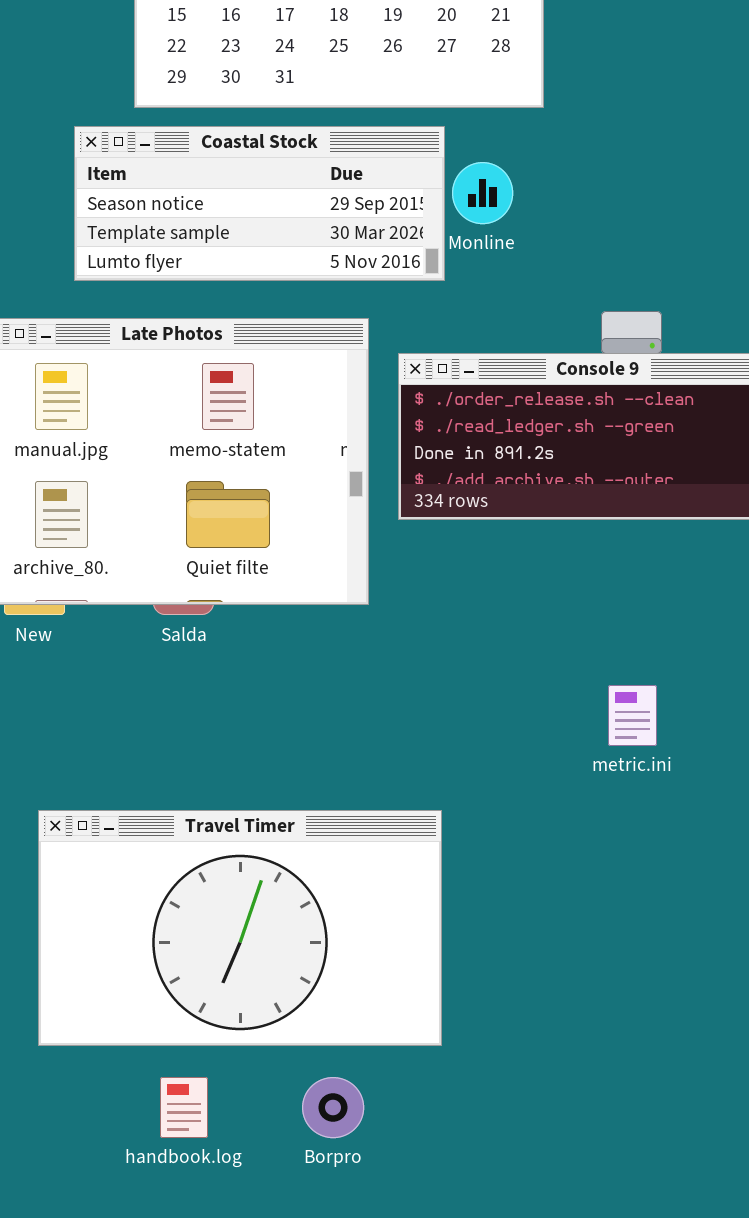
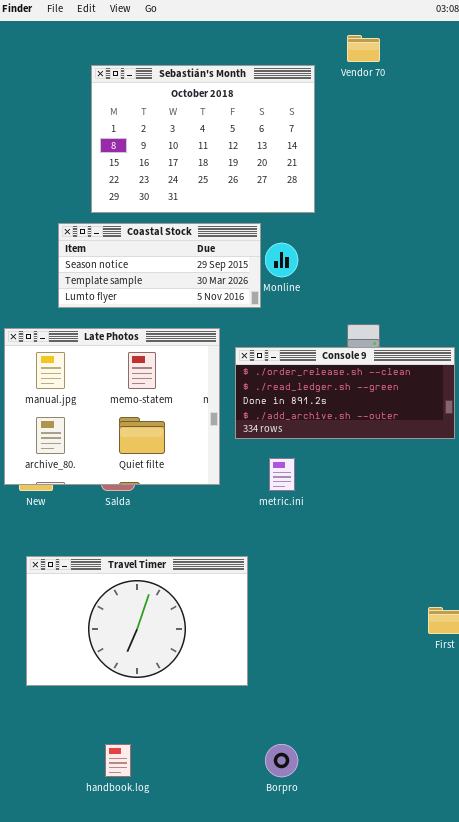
metric.ini: [608,685,657,746] -> [269,458,295,491], moved
Travel Timer: [38,810,442,1046] -> [26,556,248,686], moved
Borpro: [302,1077,364,1138] -> [265,744,298,777], moved

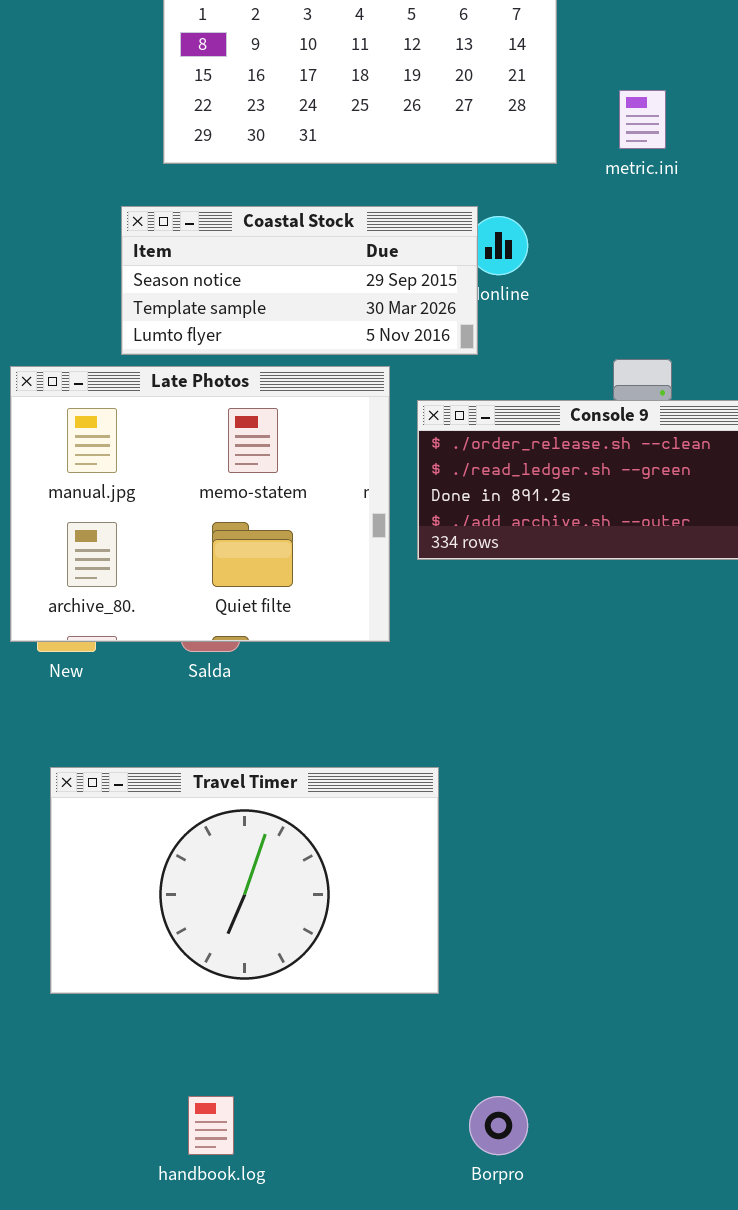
Coastal Stock: [58,223,261,308] -> [121,206,478,355], moved
metric.ini: [269,458,295,491] -> [619,90,666,149], moved

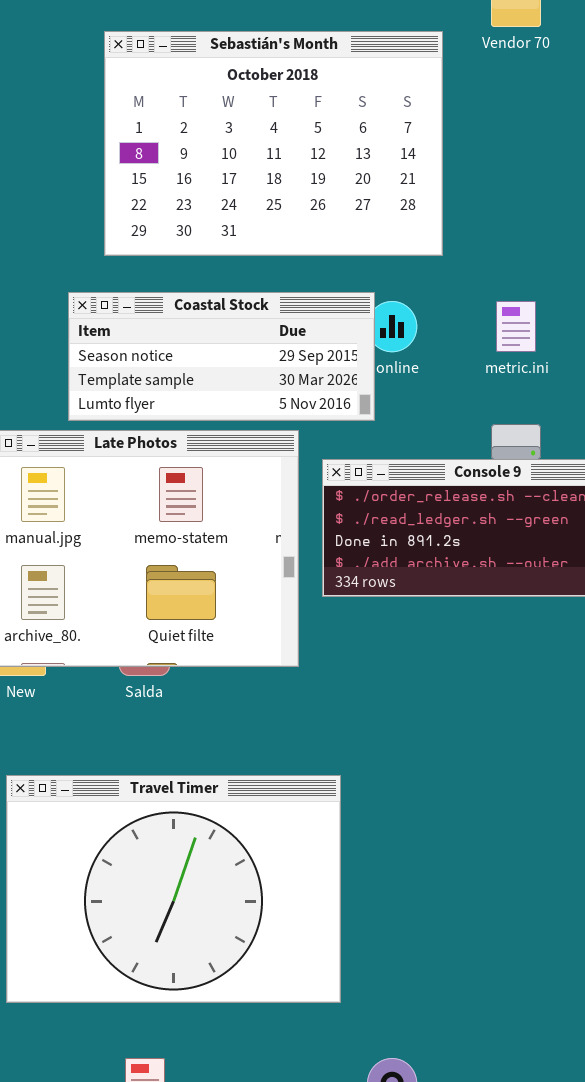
metric.ini: [619,90,666,149] -> [496,301,536,352], moved
Travel Timer: [50,767,439,994] -> [6,775,341,1003], resized

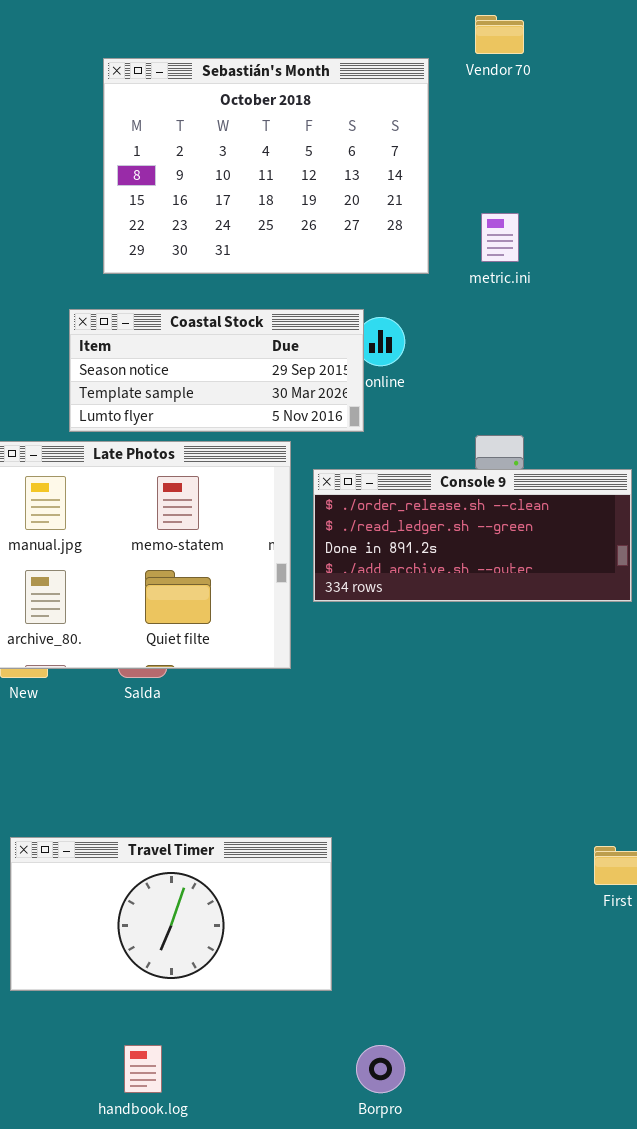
metric.ini: [496,301,536,352] -> [481,213,519,262], moved
Travel Timer: [6,775,341,1003] -> [10,837,332,991], resized

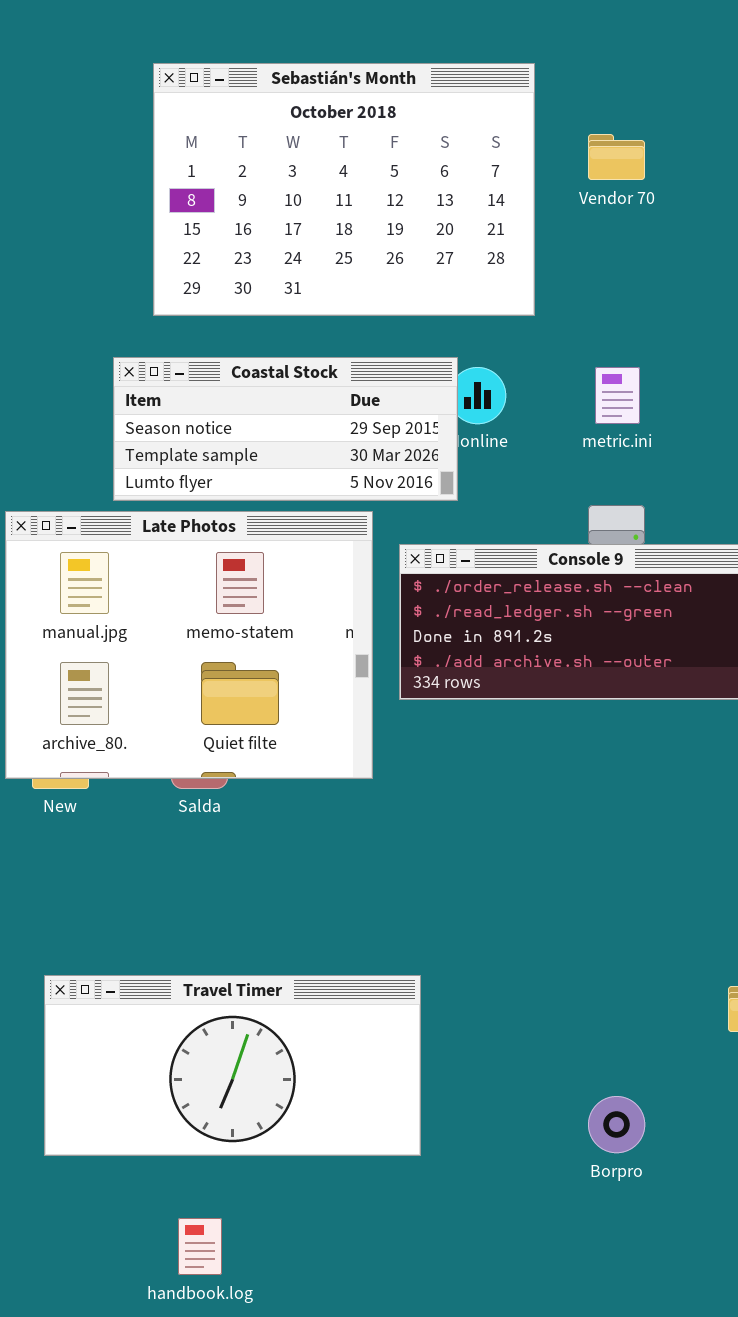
Vendor 70: [475,15,524,54] -> [588,134,645,180], moved
metric.ini: [481,213,519,262] -> [595,367,640,424], moved
Borpro: [356,1045,405,1093] -> [588,1096,645,1153], moved

